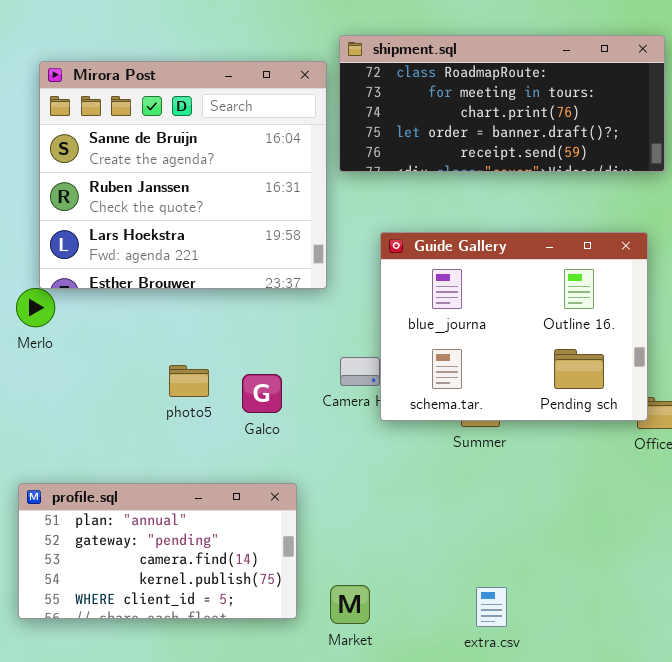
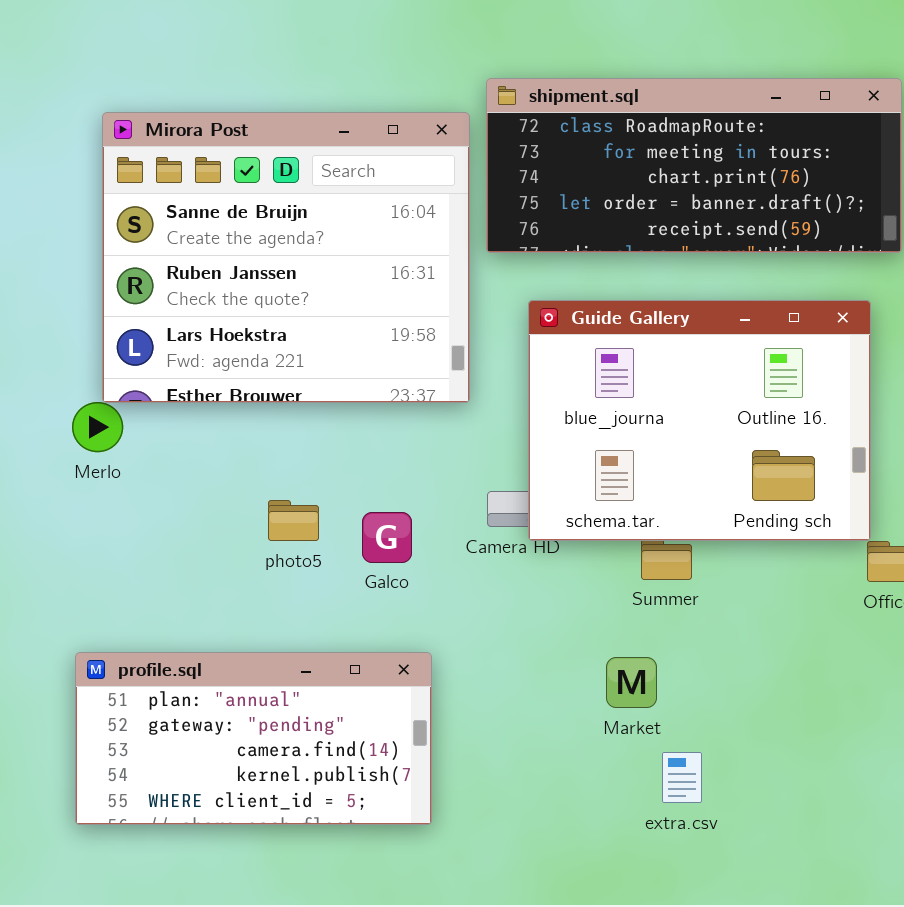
Guide Gallery: [380,232,648,421] -> [528,300,871,541], moved
Market: [330,585,370,624] -> [606,657,657,708], moved
extra.csv: [476,587,507,627] -> [662,752,702,803], moved

